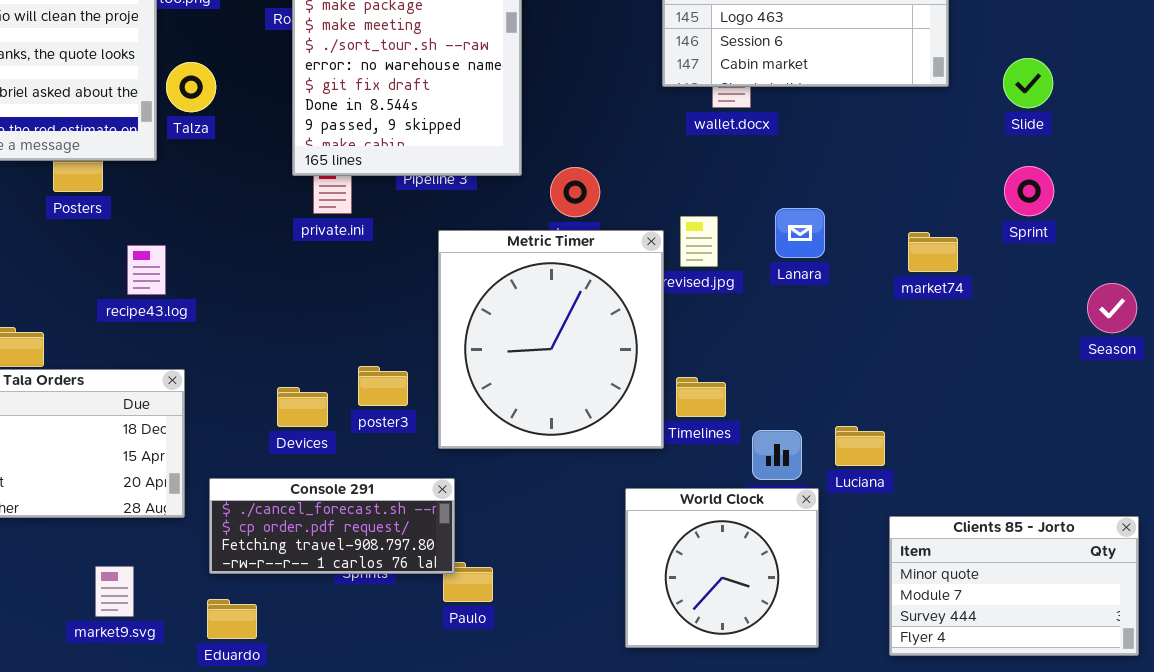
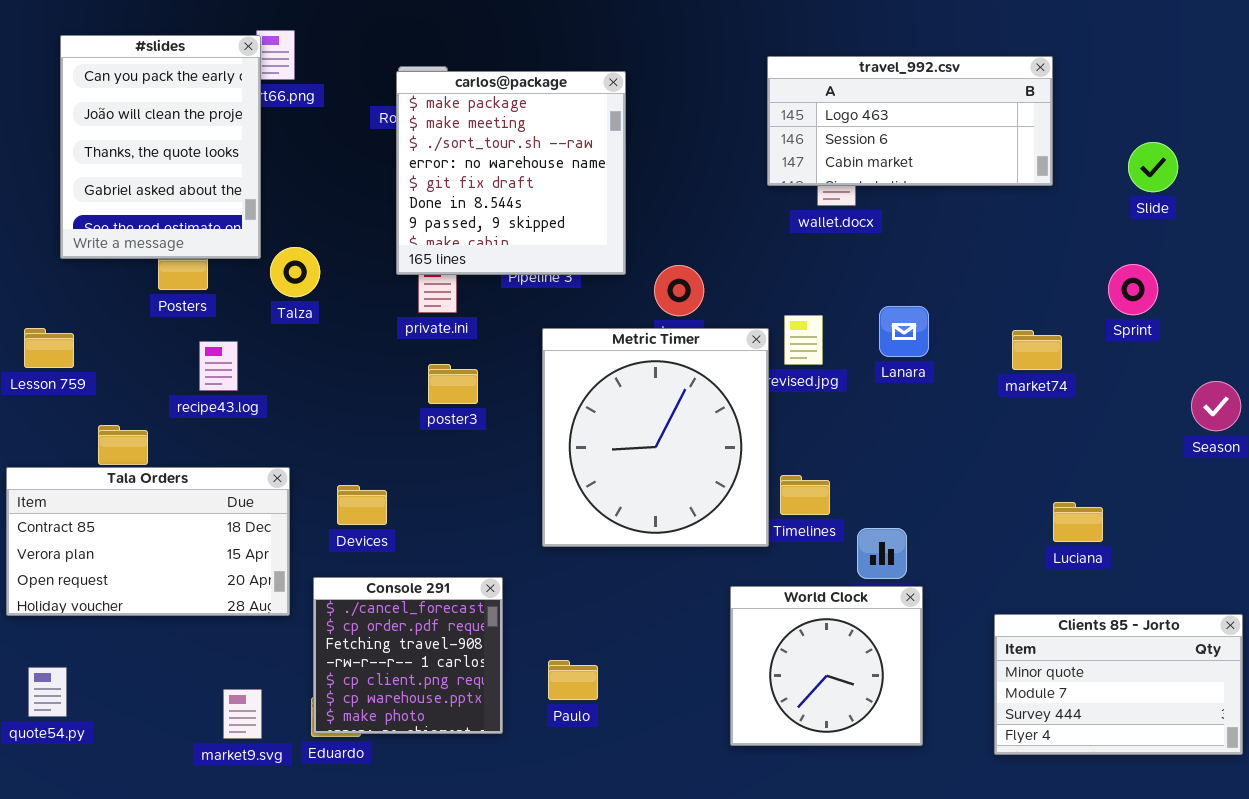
Slide: [1003,58,1053,108] -> [1128,142,1178,192], moved
Talza: [166,62,216,112] -> [270,247,320,297], moved
recipe43.log: [127,245,166,295] -> [199,341,238,391], moved
poster3: [358,366,408,406] -> [428,364,478,404], moved
Devices: [277,387,328,427] -> [337,485,387,525], moved
Luciana: [835,426,885,466] -> [1053,502,1103,542], moved
Console 291: [209,478,455,574] -> [313,577,503,734], resized
market9.svg: [95,566,134,617] -> [223,689,262,739], moved

